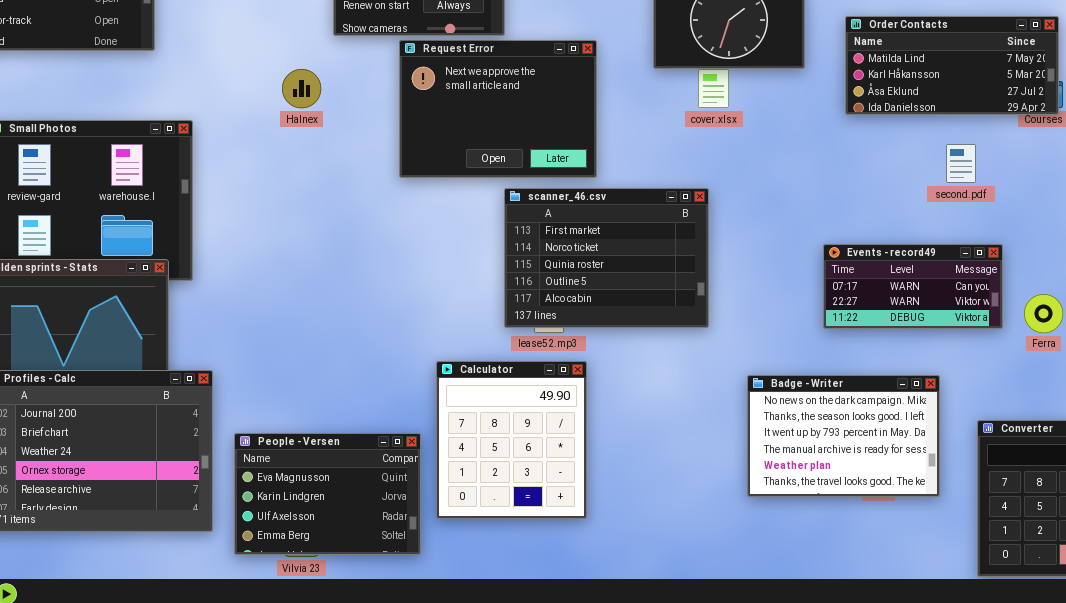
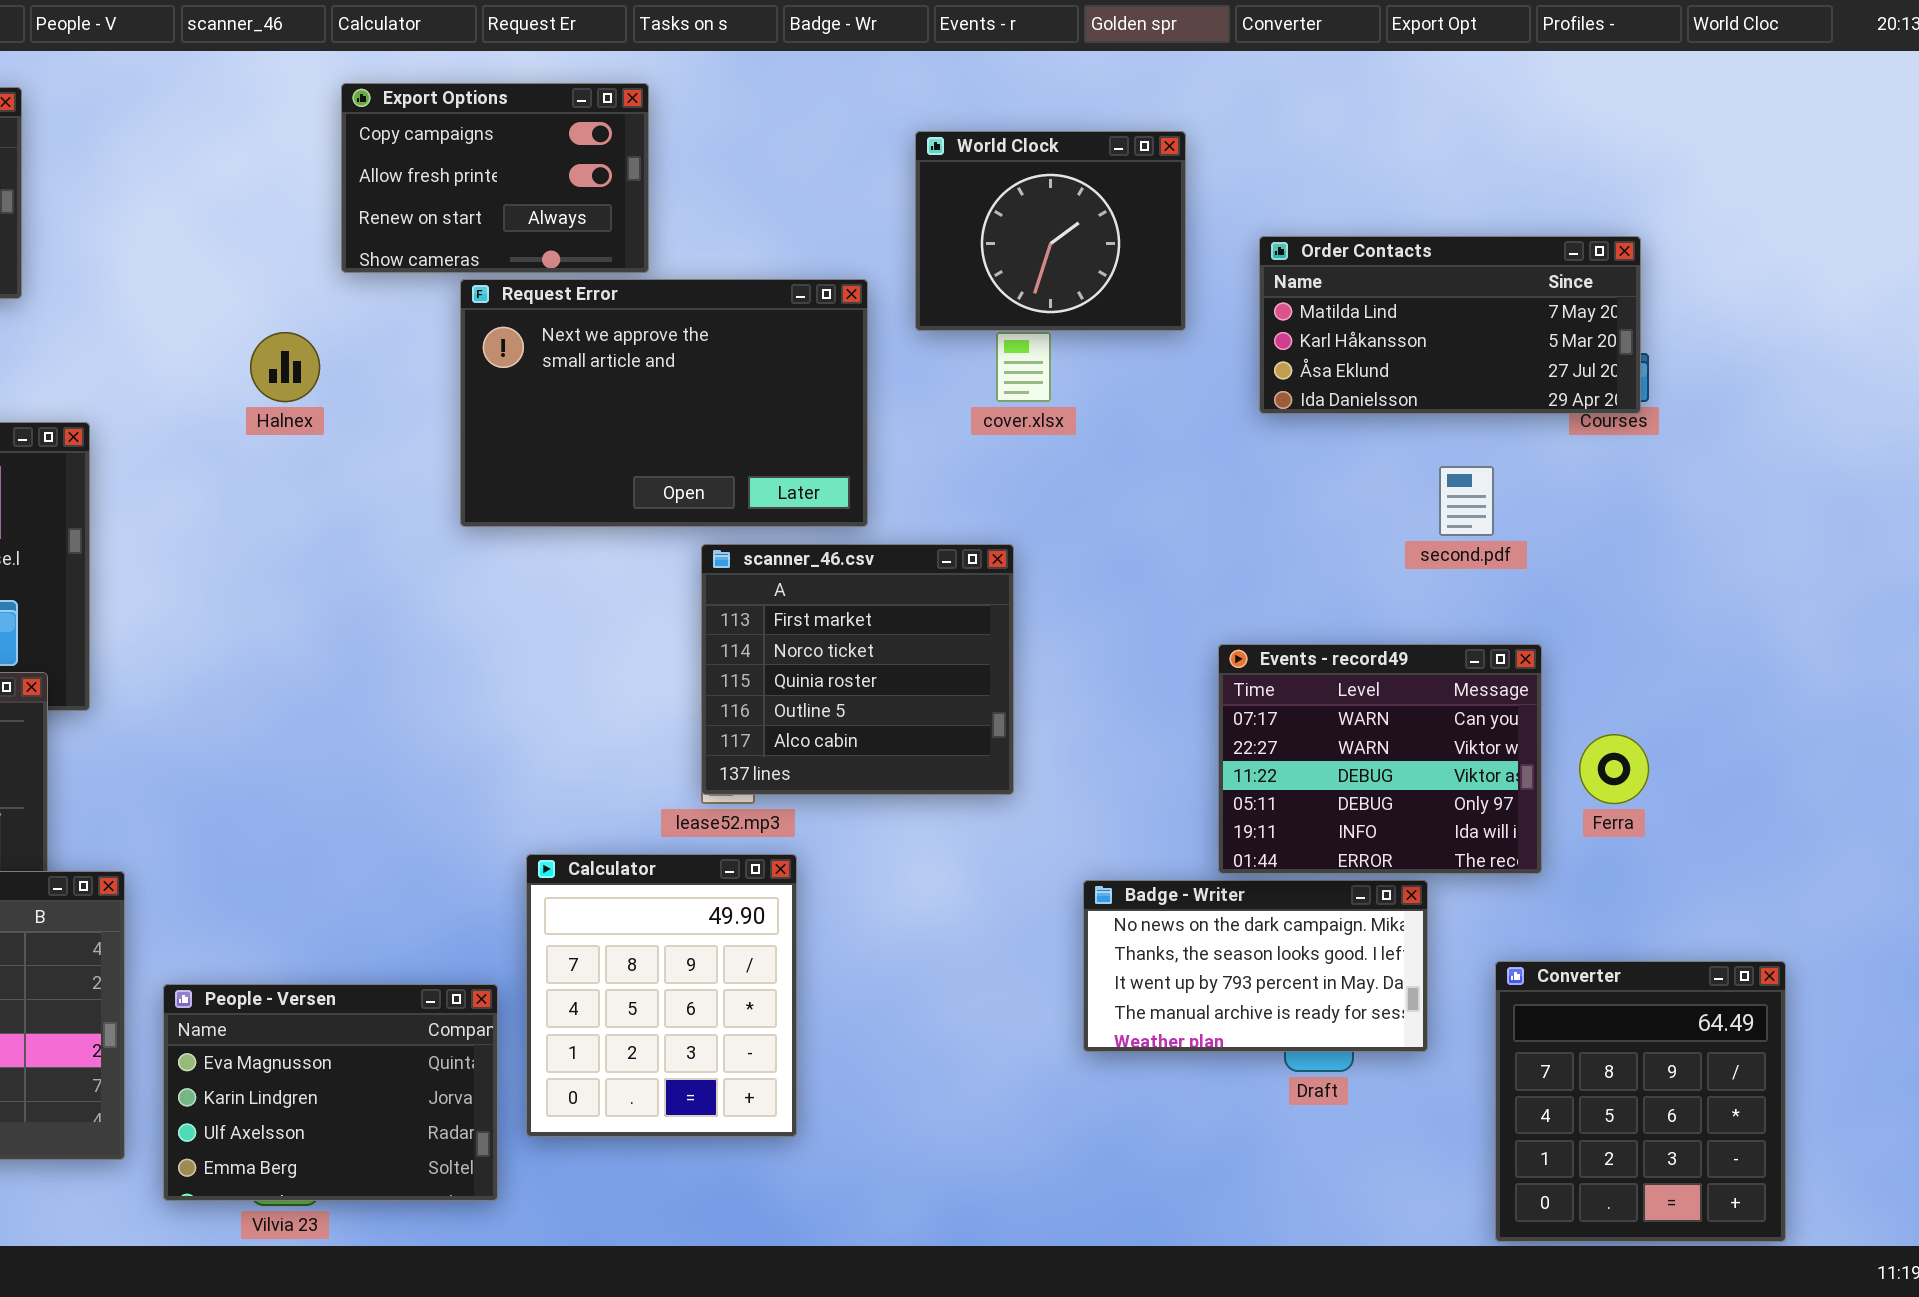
Request Error: [399,40,597,178] -> [460,279,868,527], resized
scanner_46.csv: [504,188,709,328] -> [701,544,1014,795], resized
Events - record49: [823,244,1003,329] -> [1218,644,1542,874], resized
Badge - Writer: [747,375,940,497] -> [1083,880,1428,1052], resized

